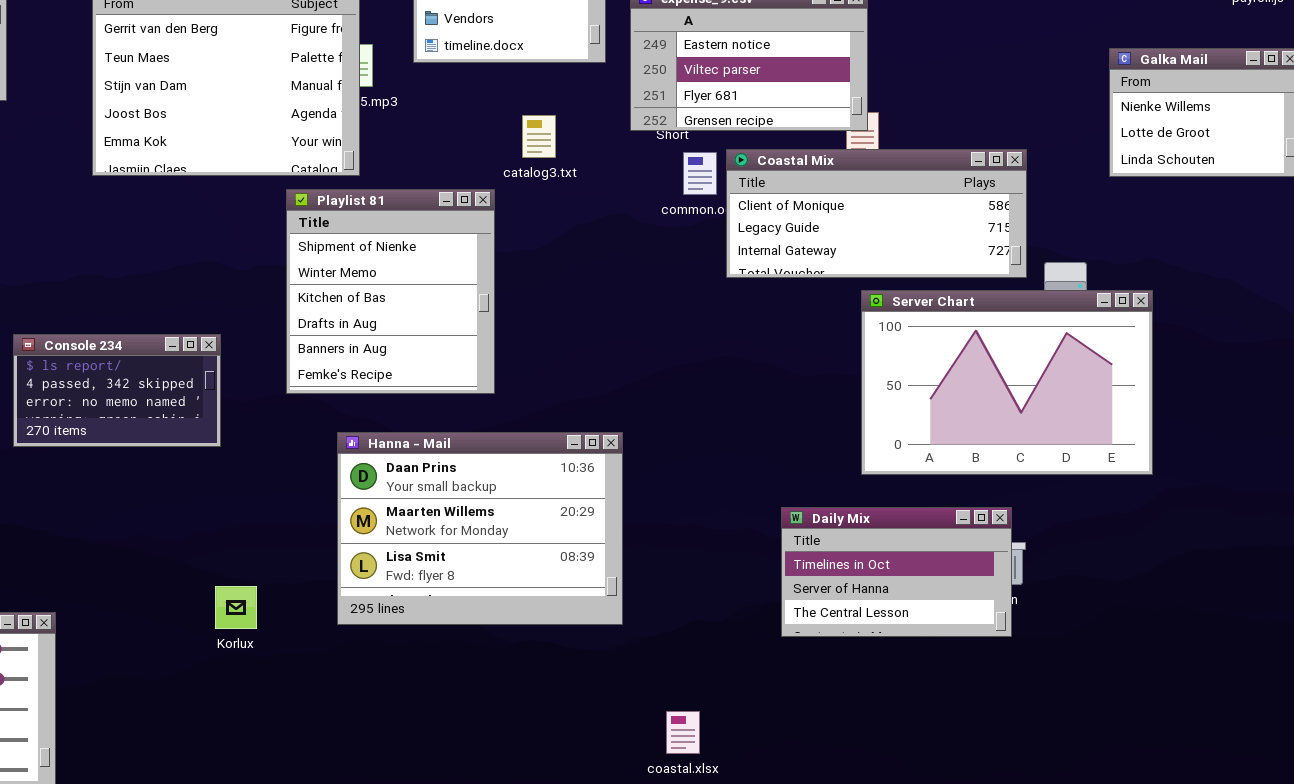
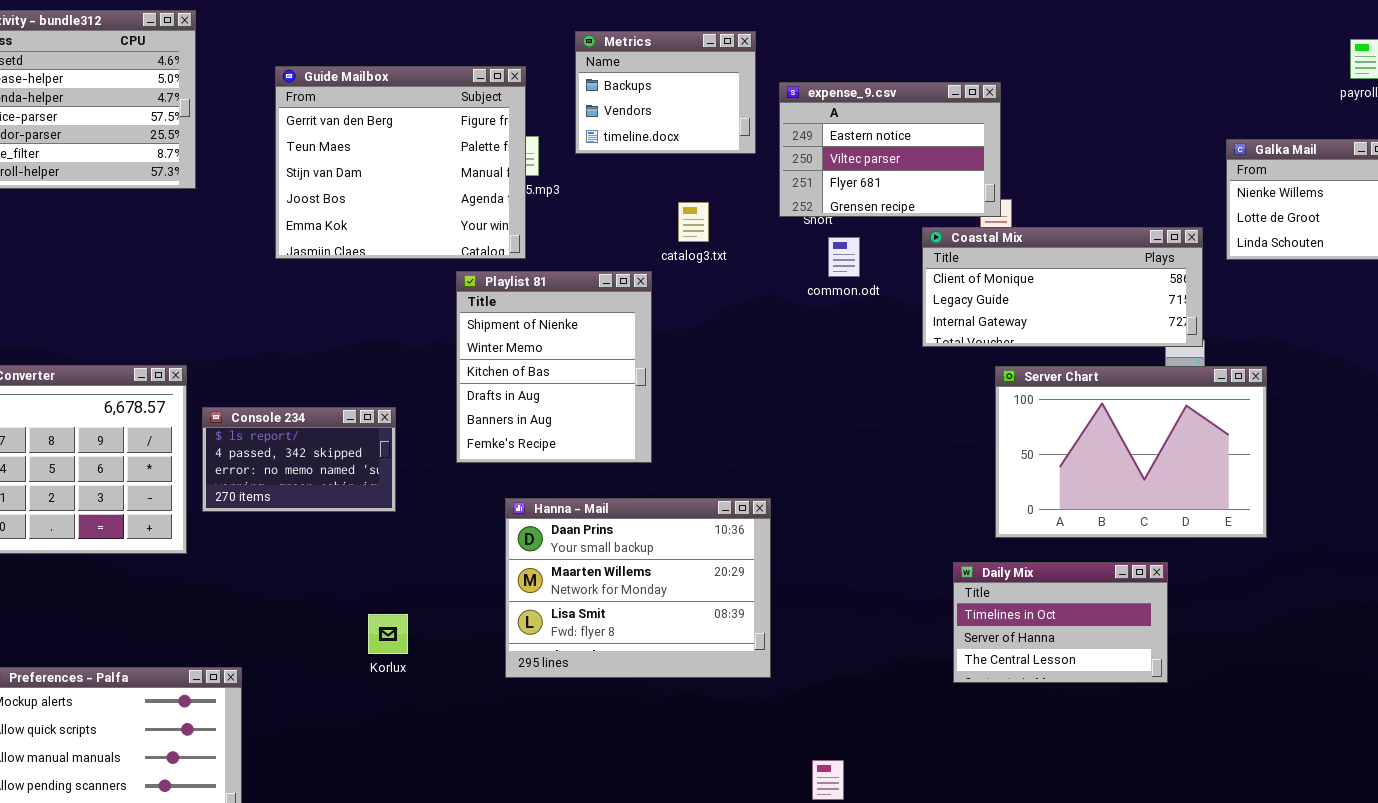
Coastal Mix: [726,149,1027,278] -> [922,227,1203,347], moved
Daily Mix: [781,507,1012,637] -> [953,562,1168,683], moved
Korlux: [215,586,257,629] -> [368,614,408,654], moved

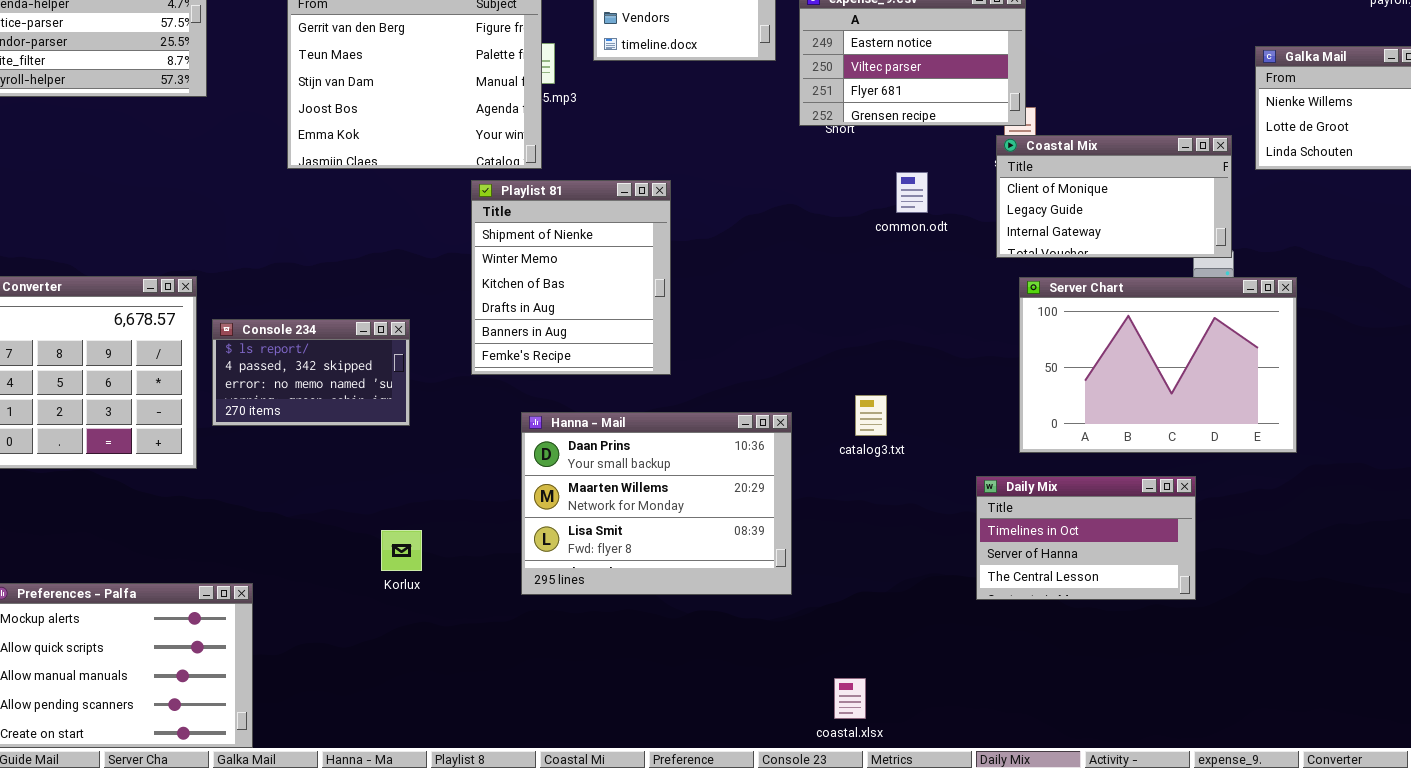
catalog3.txt: [678,202,709,242] -> [855,395,887,436], moved
Coastal Mix: [922,227,1203,347] -> [996,135,1232,258], resized
common.odt: [828,237,860,277] -> [896,172,928,213], moved

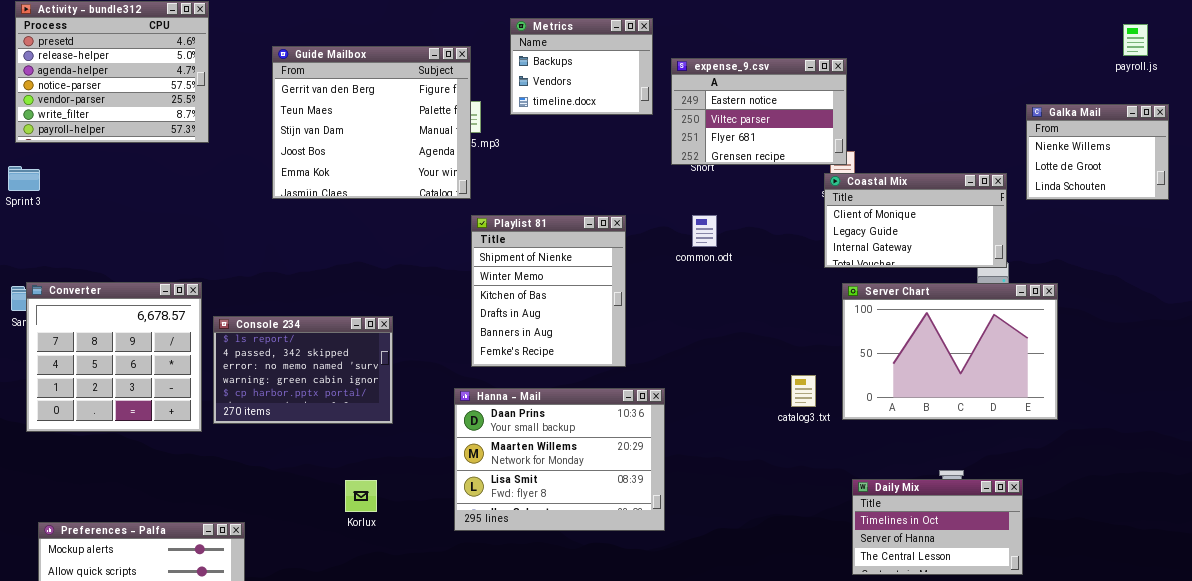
common.odt: [896,172,928,213] -> [692,215,717,247], moved
Playlist 81: [471,180,671,375] -> [471,215,626,367], moved
Console 234: [212,319,410,426] -> [213,316,393,424], resized
catalog3.txt: [855,395,887,436] -> [791,375,816,407], moved
Daily Mix: [976,476,1196,600] -> [852,479,1023,575], moved

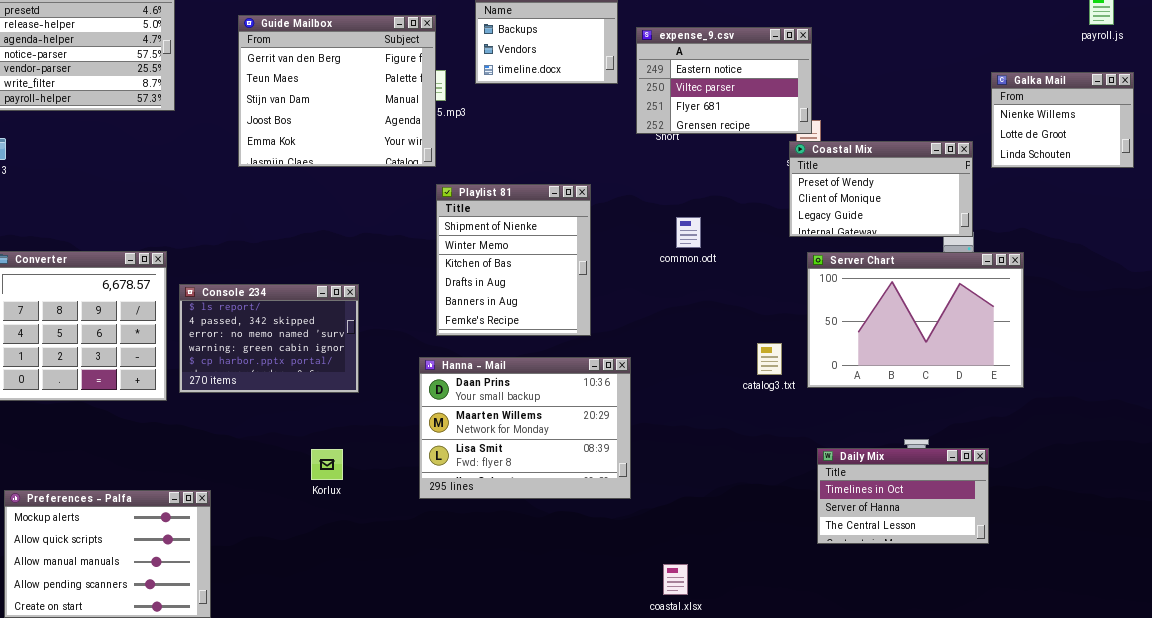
Coastal Mix: [824,173,1007,268] -> [789,141,973,237], scrolled up 1 row
common.odt: [692,215,717,247] -> [676,217,701,248], moved

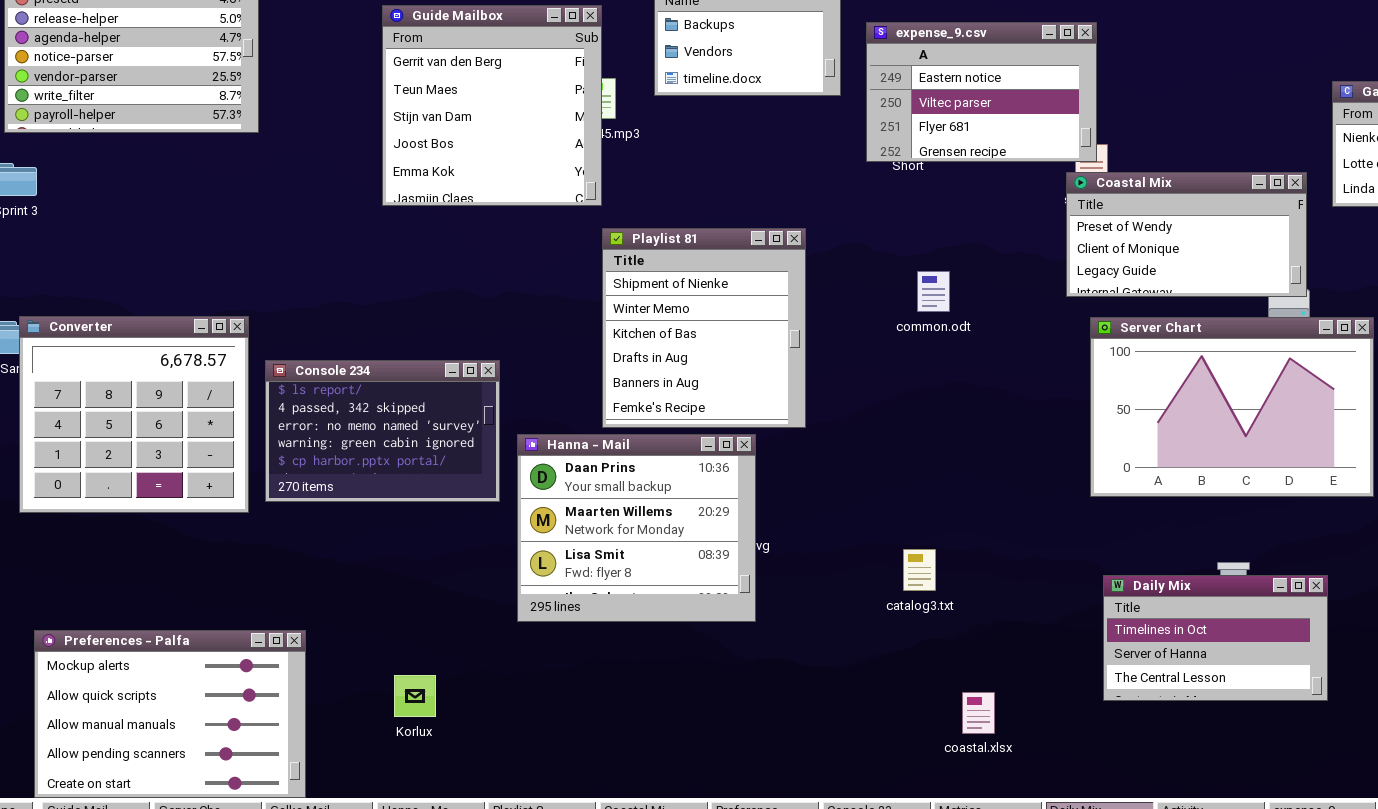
Guide Mailbox: [238,15,436,167] -> [382,5,602,206], resized
catalog3.txt: [757,343,782,375] -> [903,549,936,591], moved
Hanna - Mail: [419,357,631,499] -> [517,434,756,622], moved, resized
Korlux: [311,449,343,480] -> [394,675,436,717], moved
coastal.xlsx: [663,564,688,595] -> [962,692,995,734], moved

